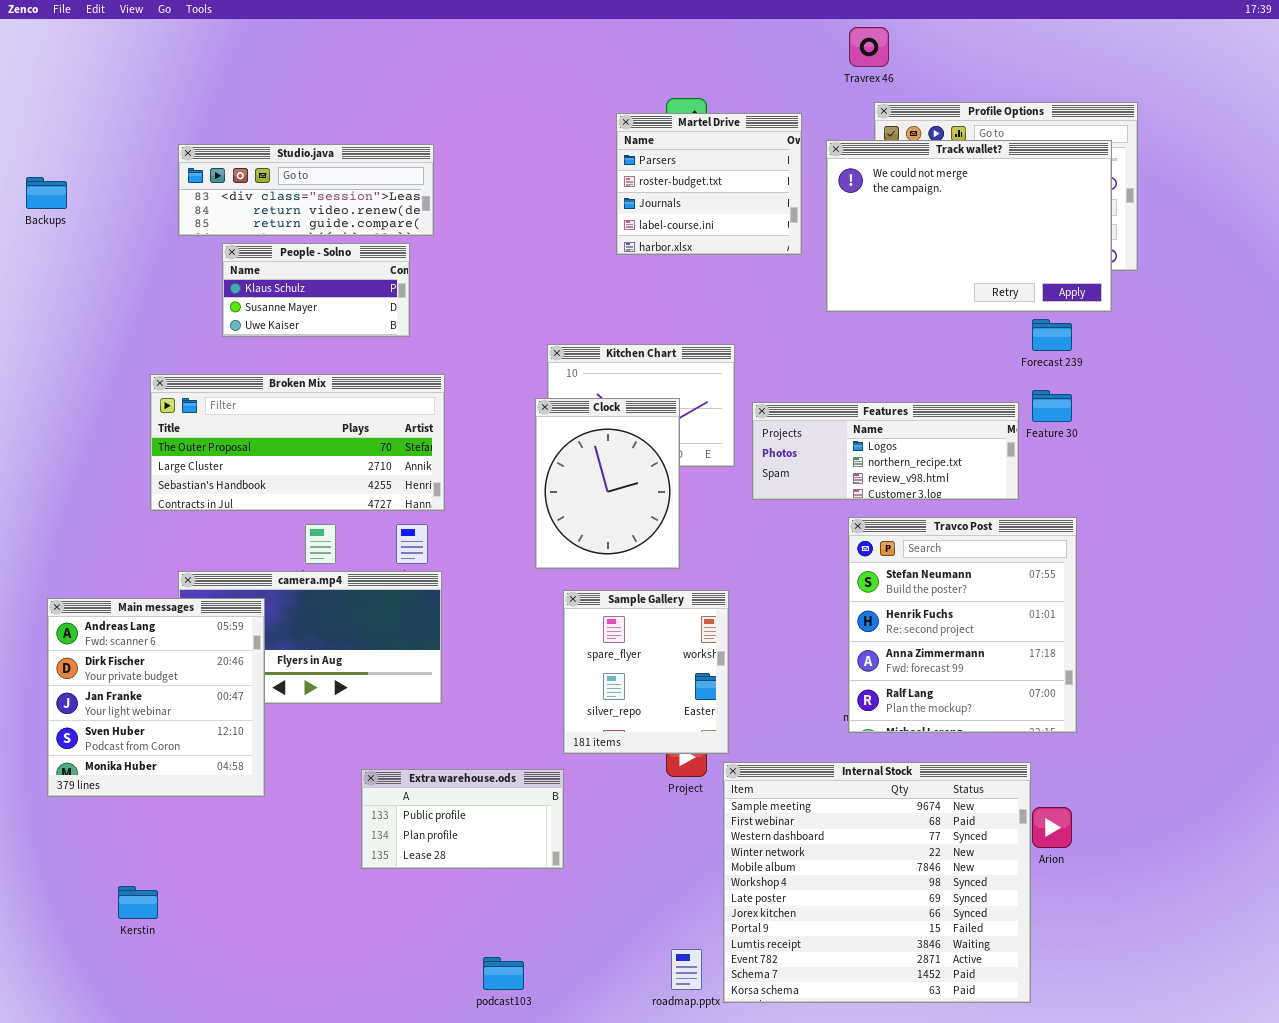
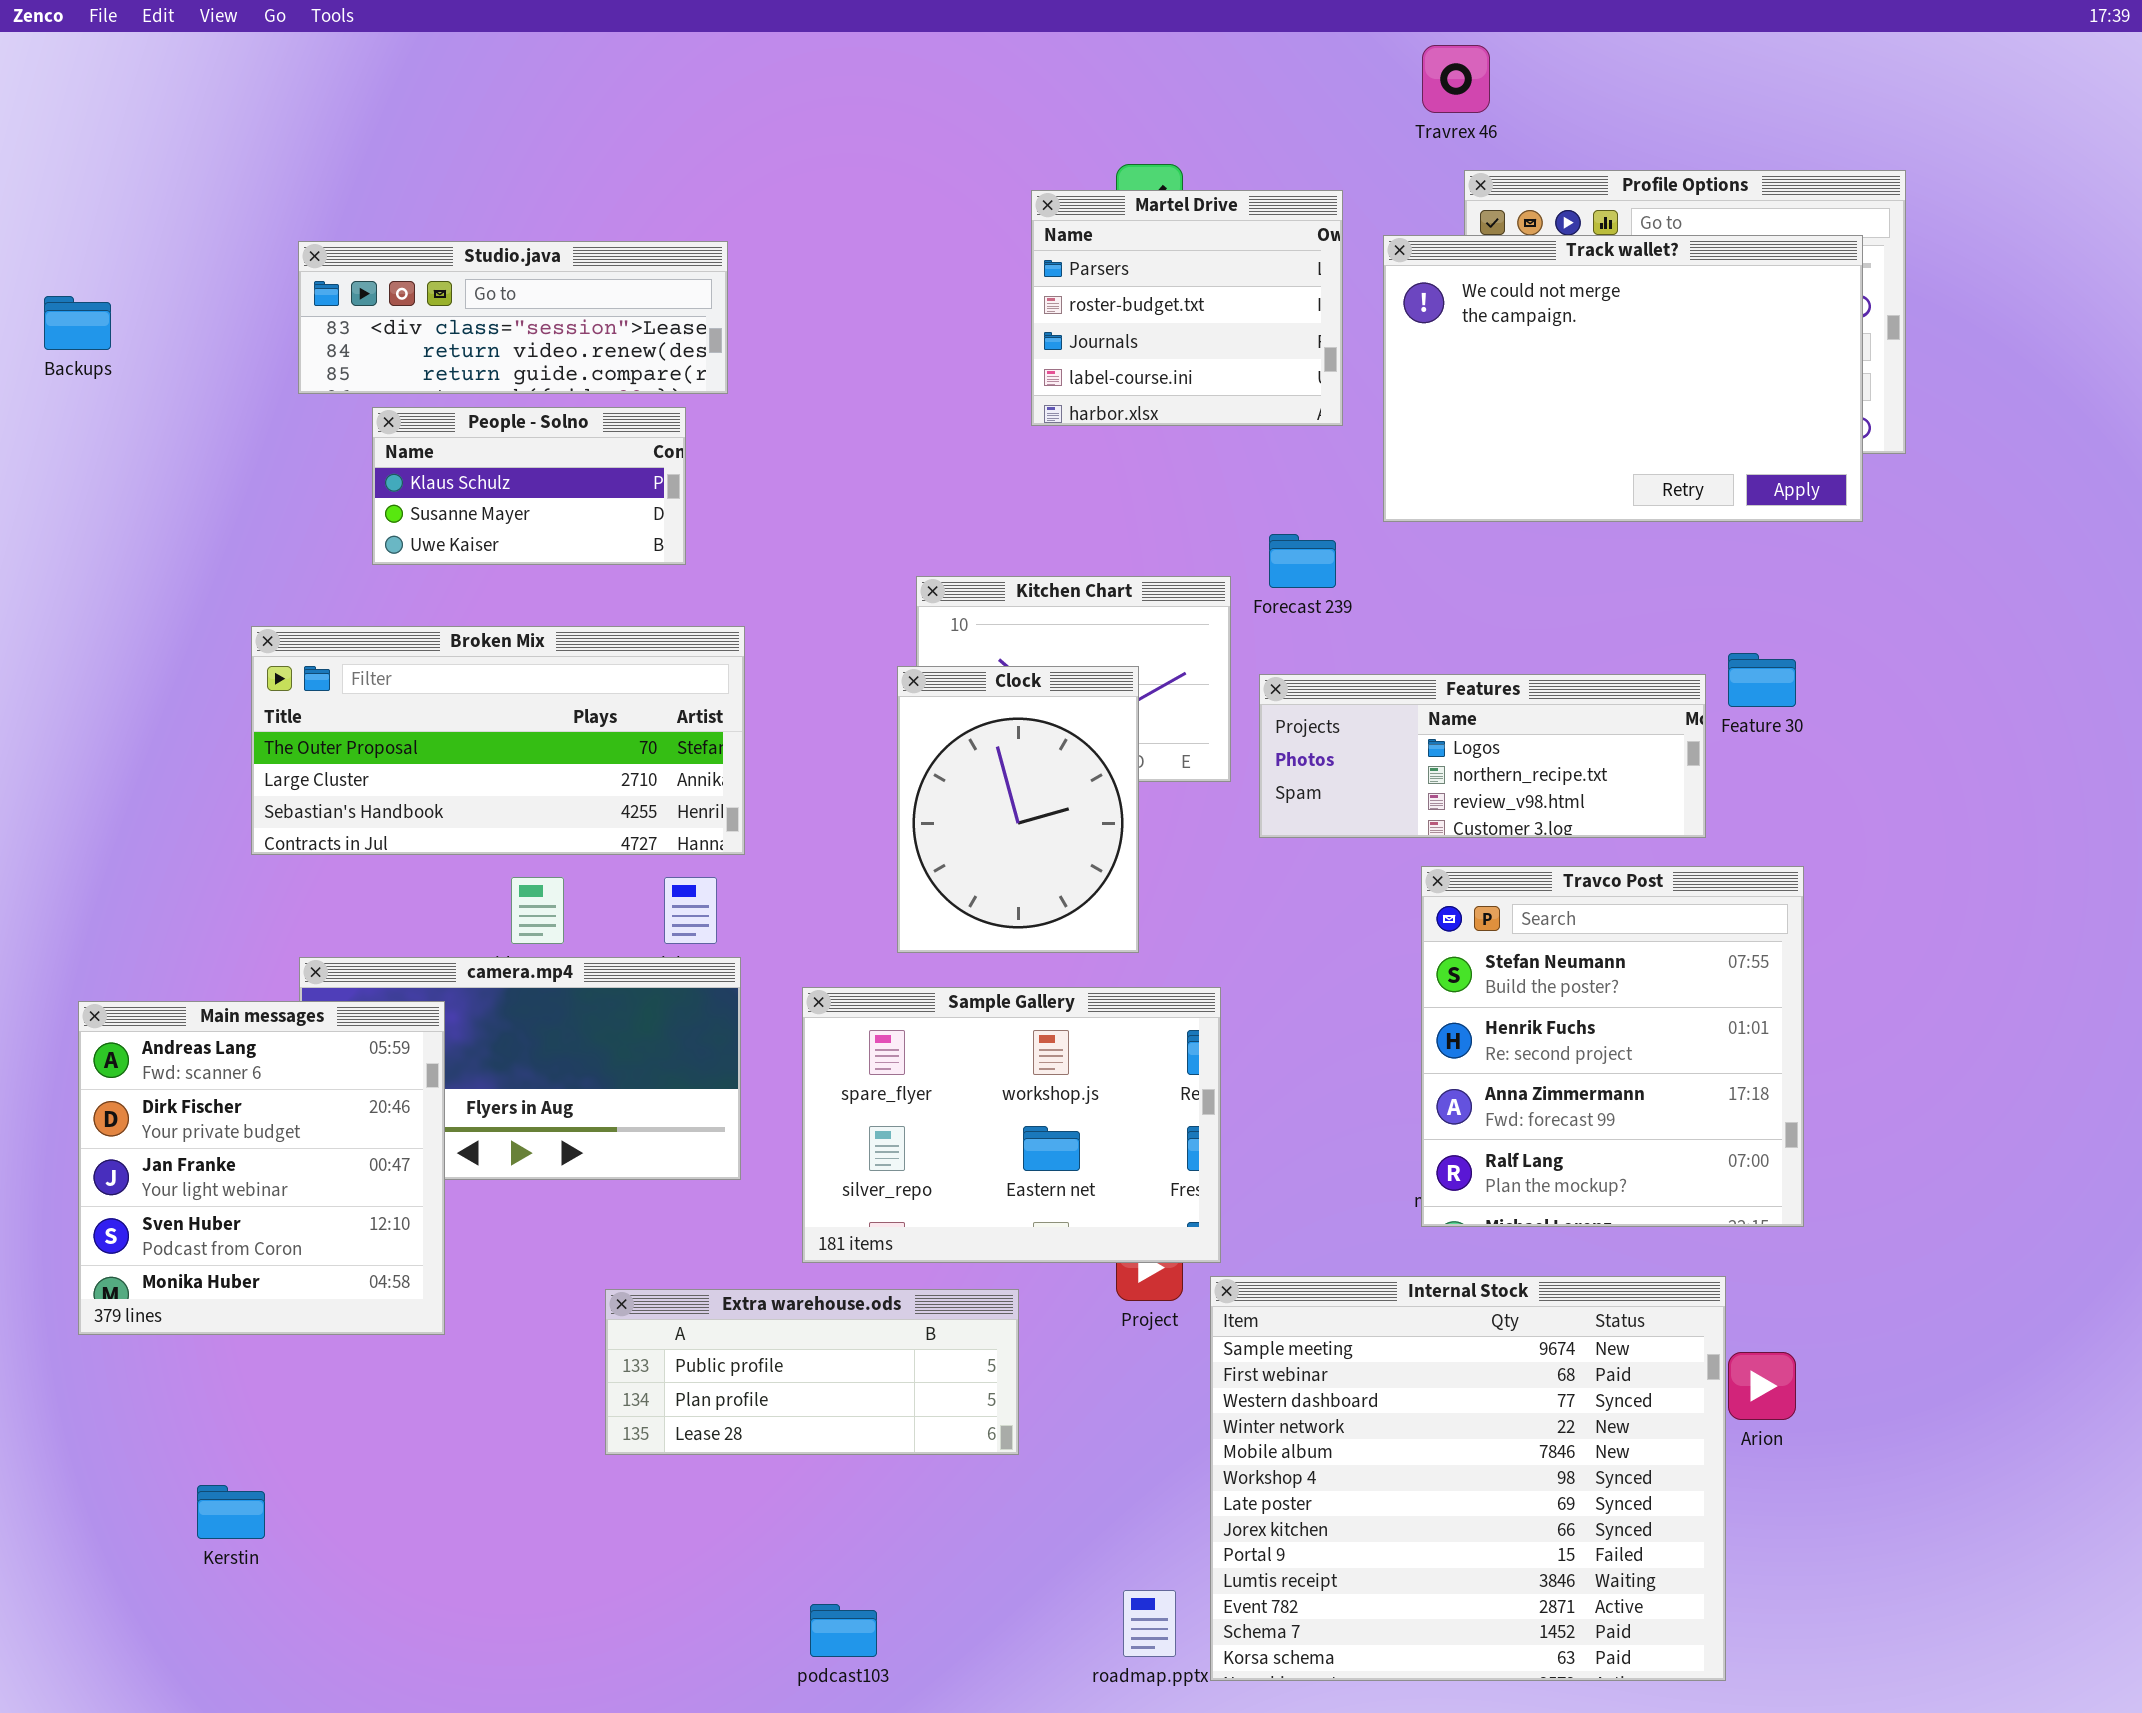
Forecast 239: [1032,319,1072,351] -> [1269,534,1336,588], moved
Sample Gallery: [563,590,729,754] -> [802,987,1221,1263], resized
Extra warehouse.ods: [361,769,564,869] -> [605,1289,1019,1455], resized

